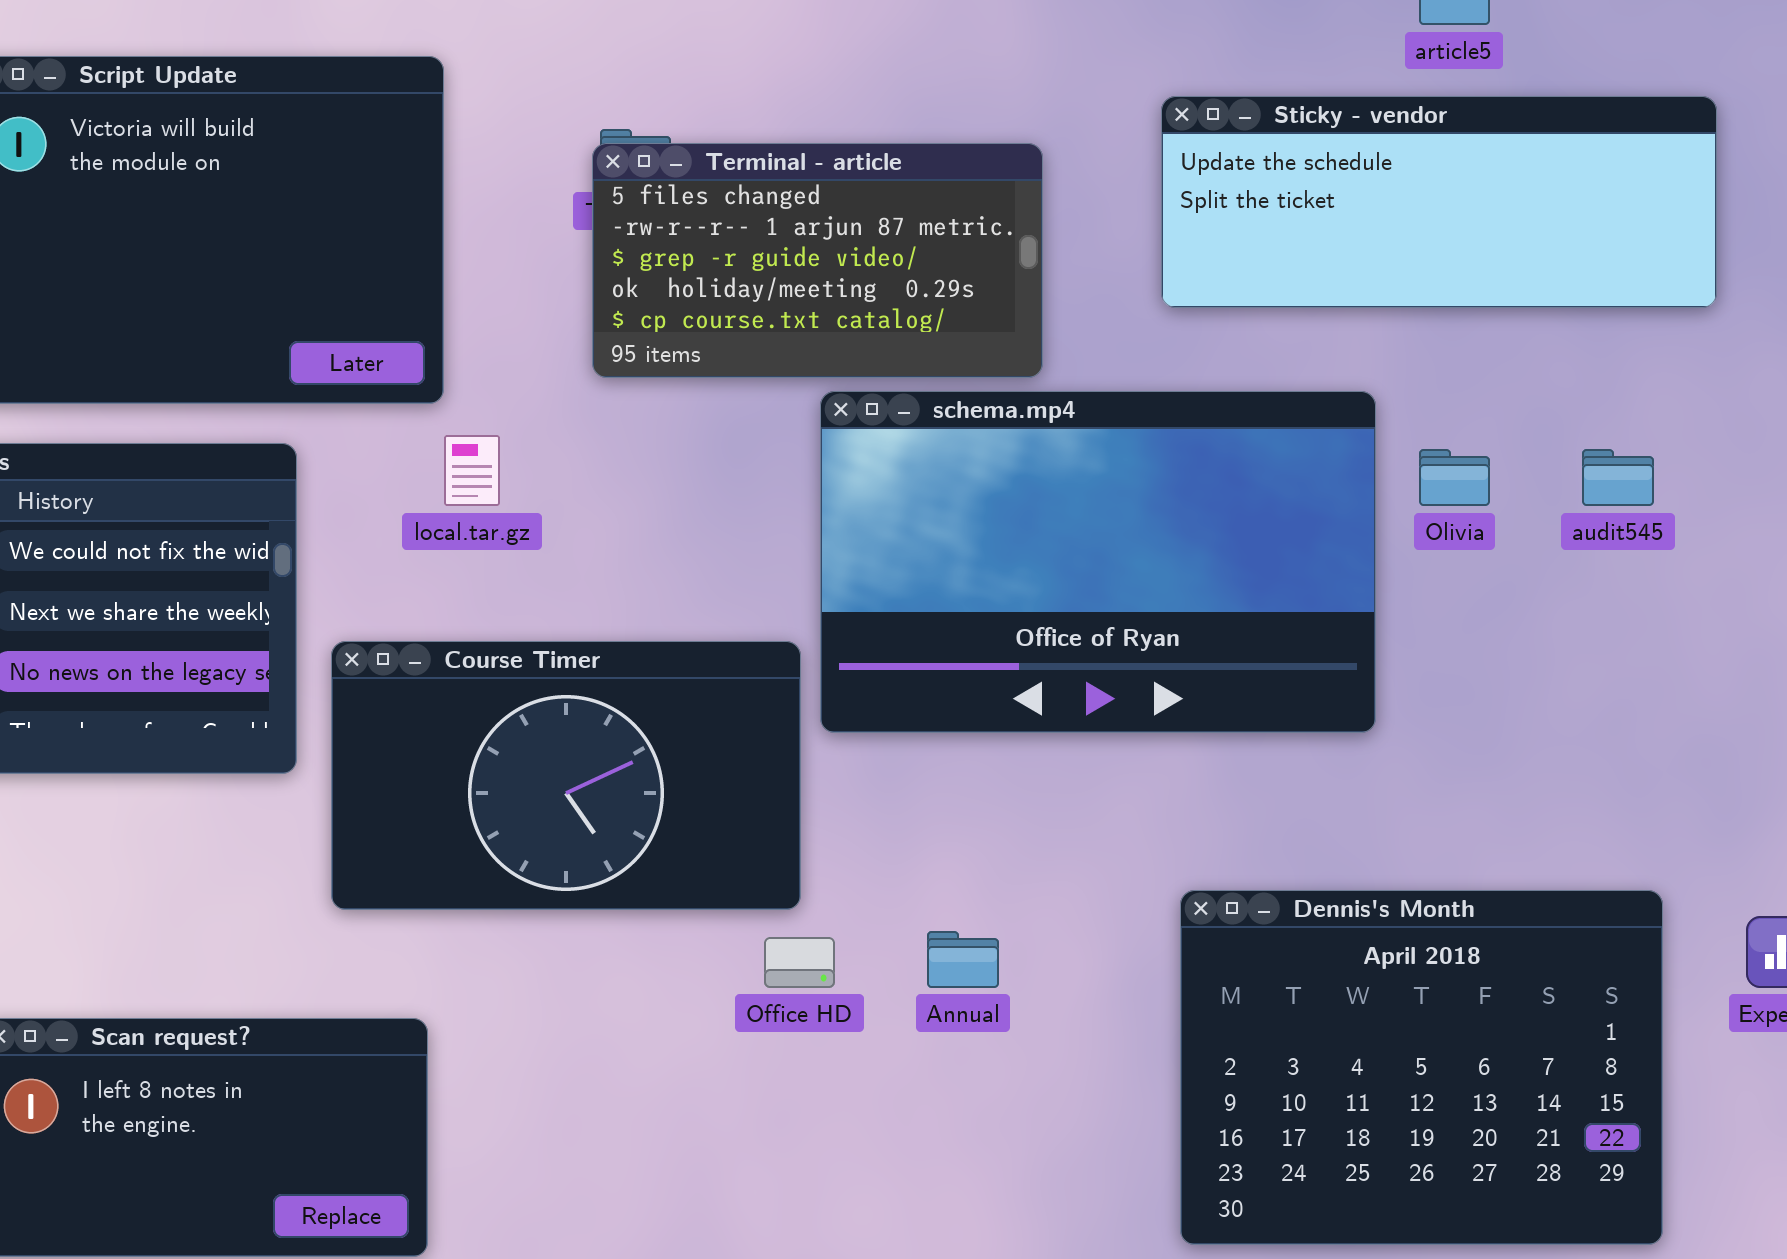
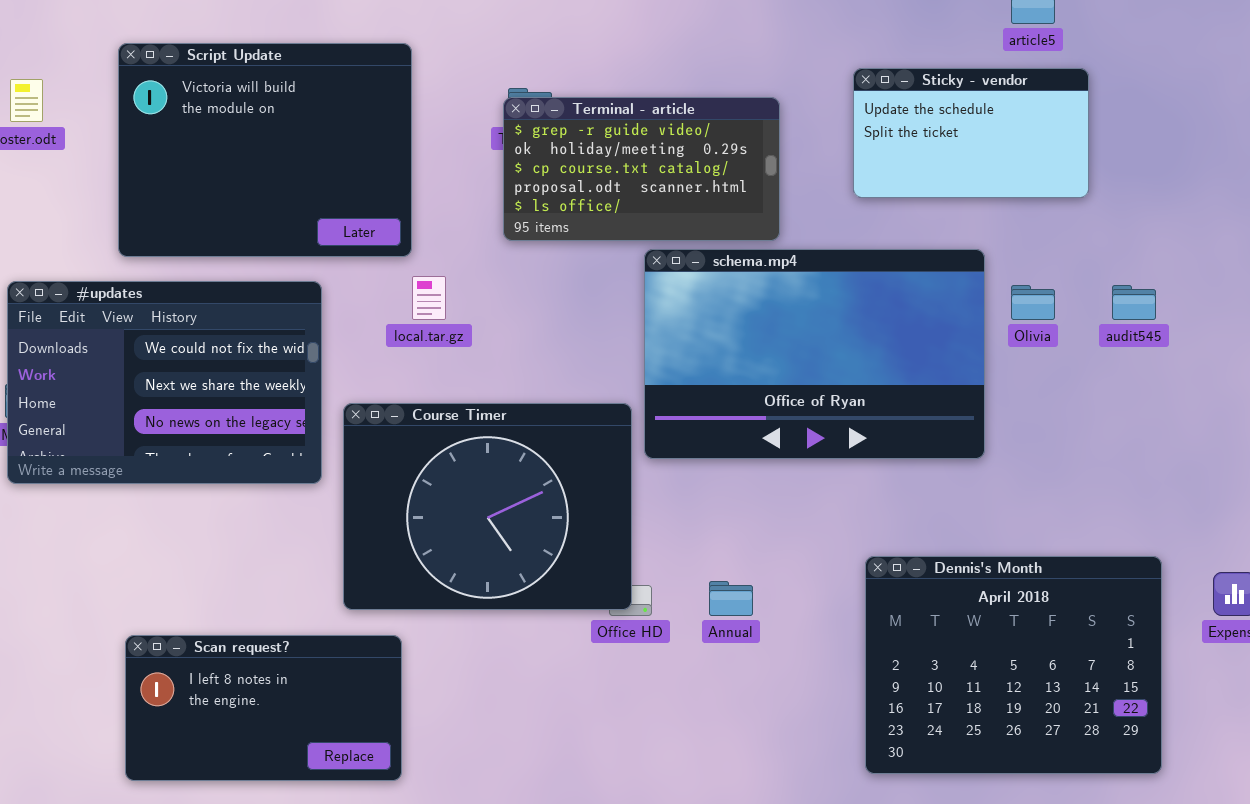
Sticky - vendor: [1161,96,1717,308] -> [853,68,1089,198], resized
Terminal - article: [592,143,1043,378] -> [503,97,780,241], scrolled down 2 rows
Course Timer: [331,641,801,910] -> [343,403,632,610], resized

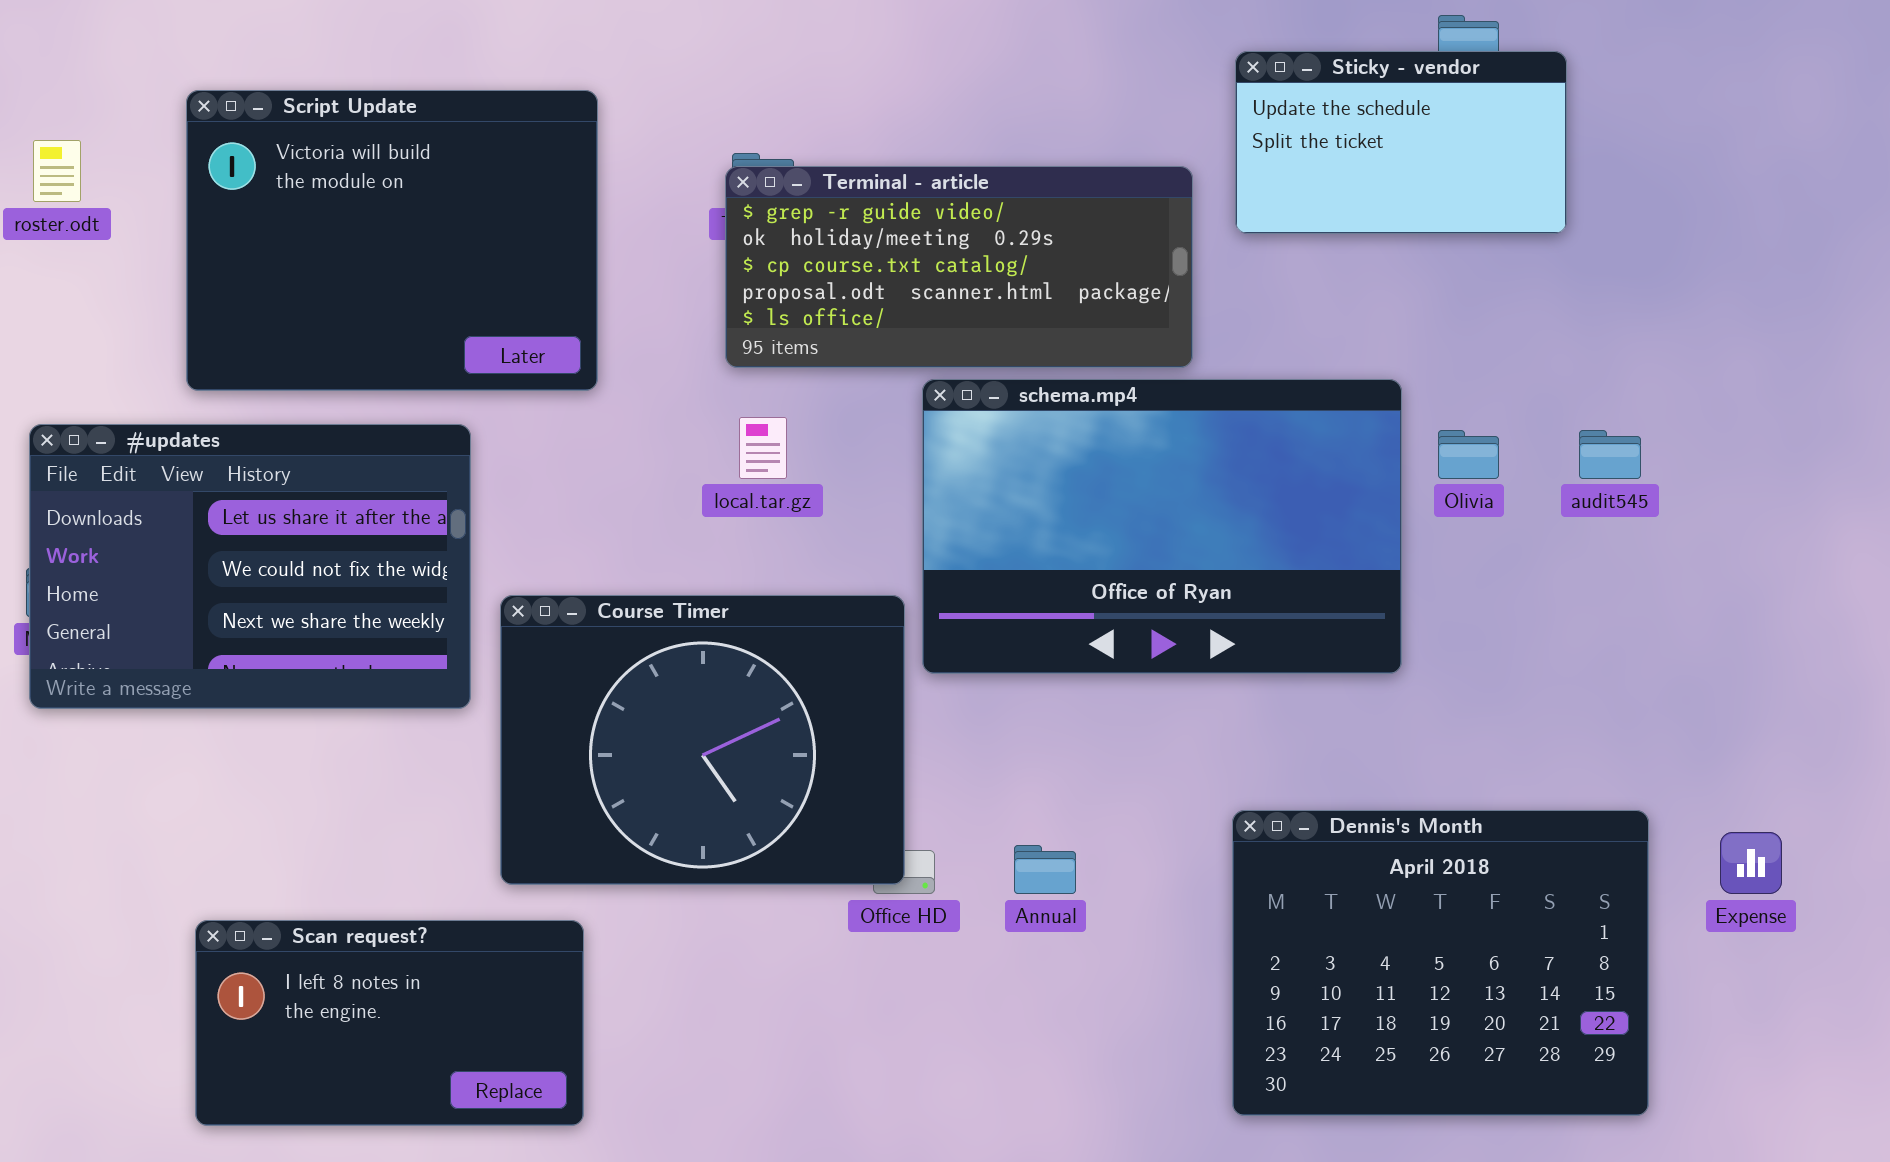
Sticky - vendor: [853,68,1089,198] -> [1235,51,1567,234], moved
Terminal - article: [503,97,780,241] -> [725,166,1193,368], resized
local.tar.gz: [412,276,446,320] -> [739,417,787,479], moved
#updates: [7,281,322,484] -> [29,424,471,709], scrolled up 1 row

